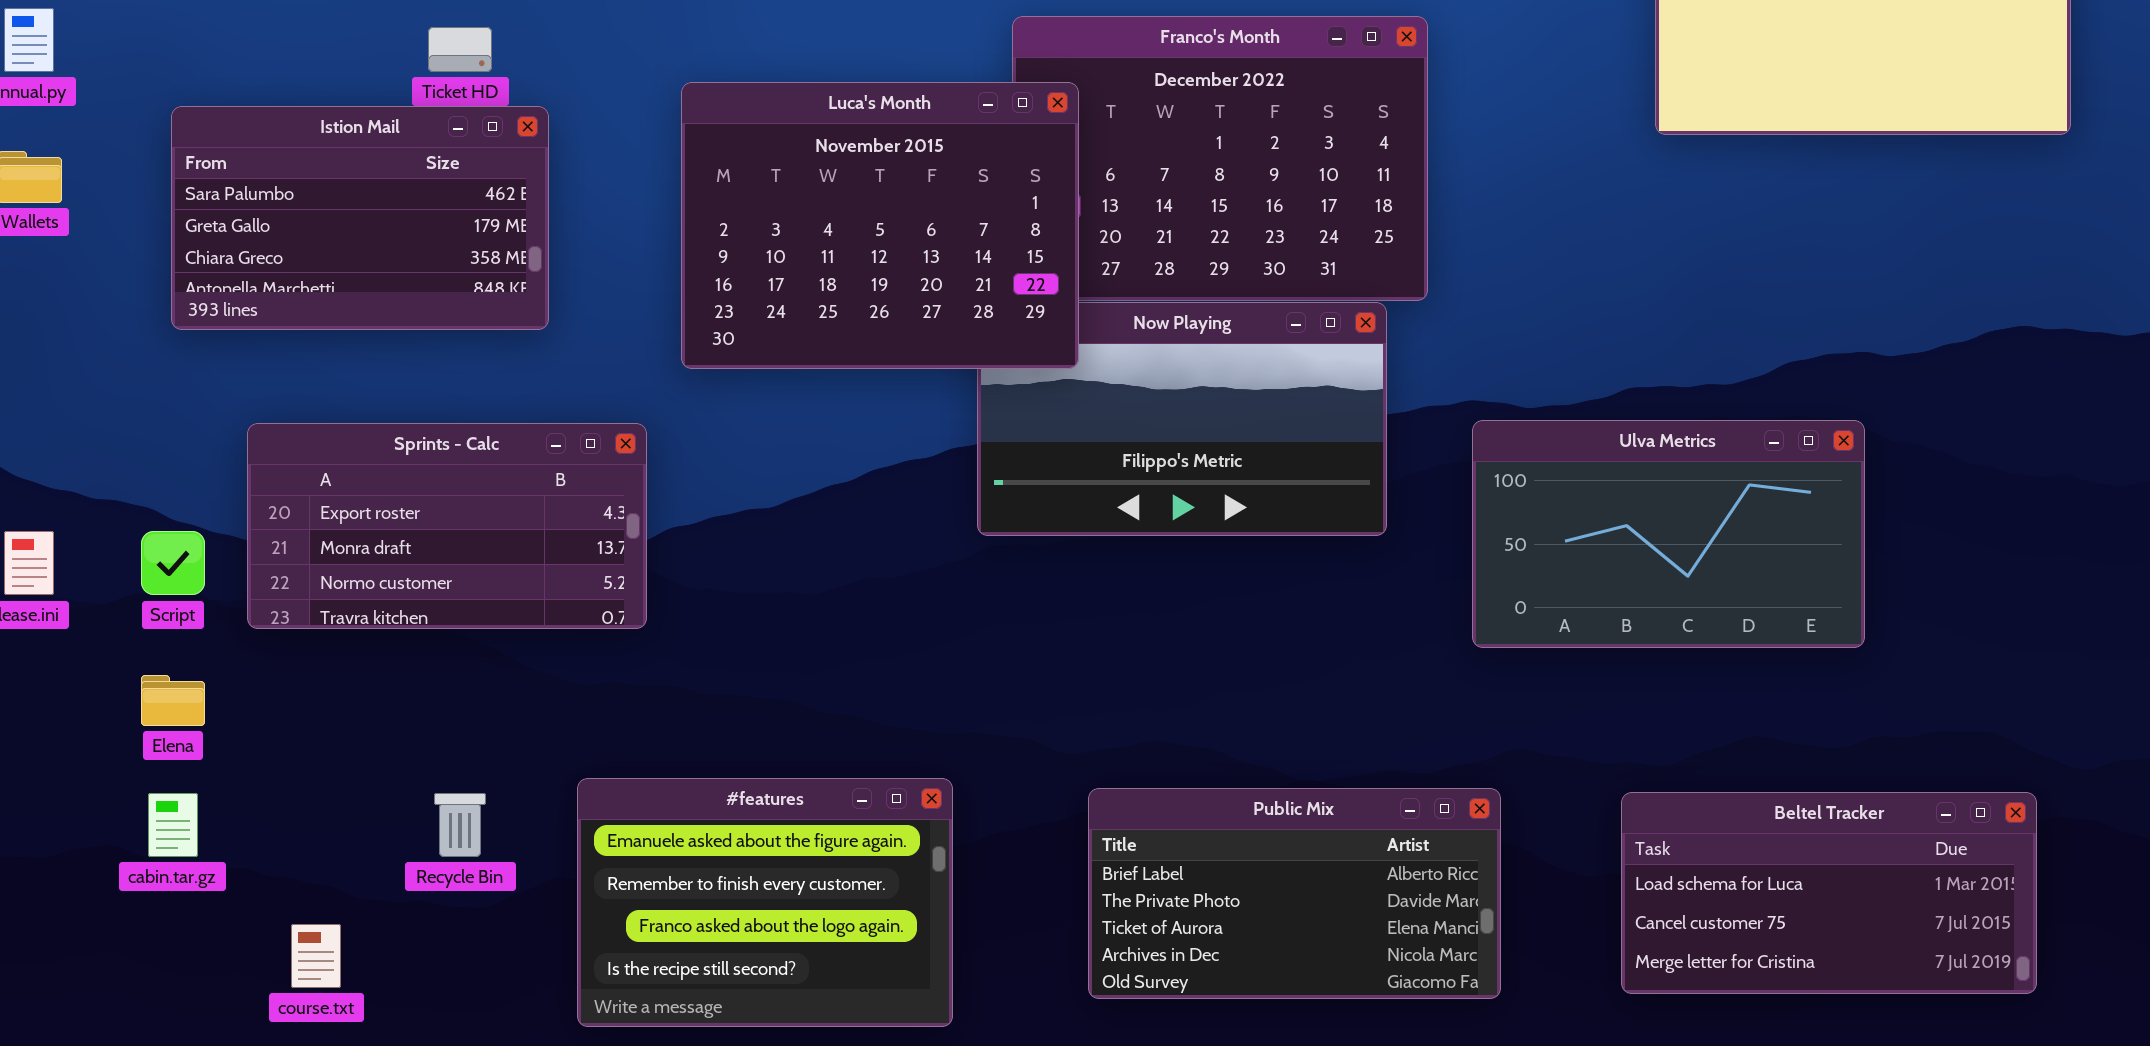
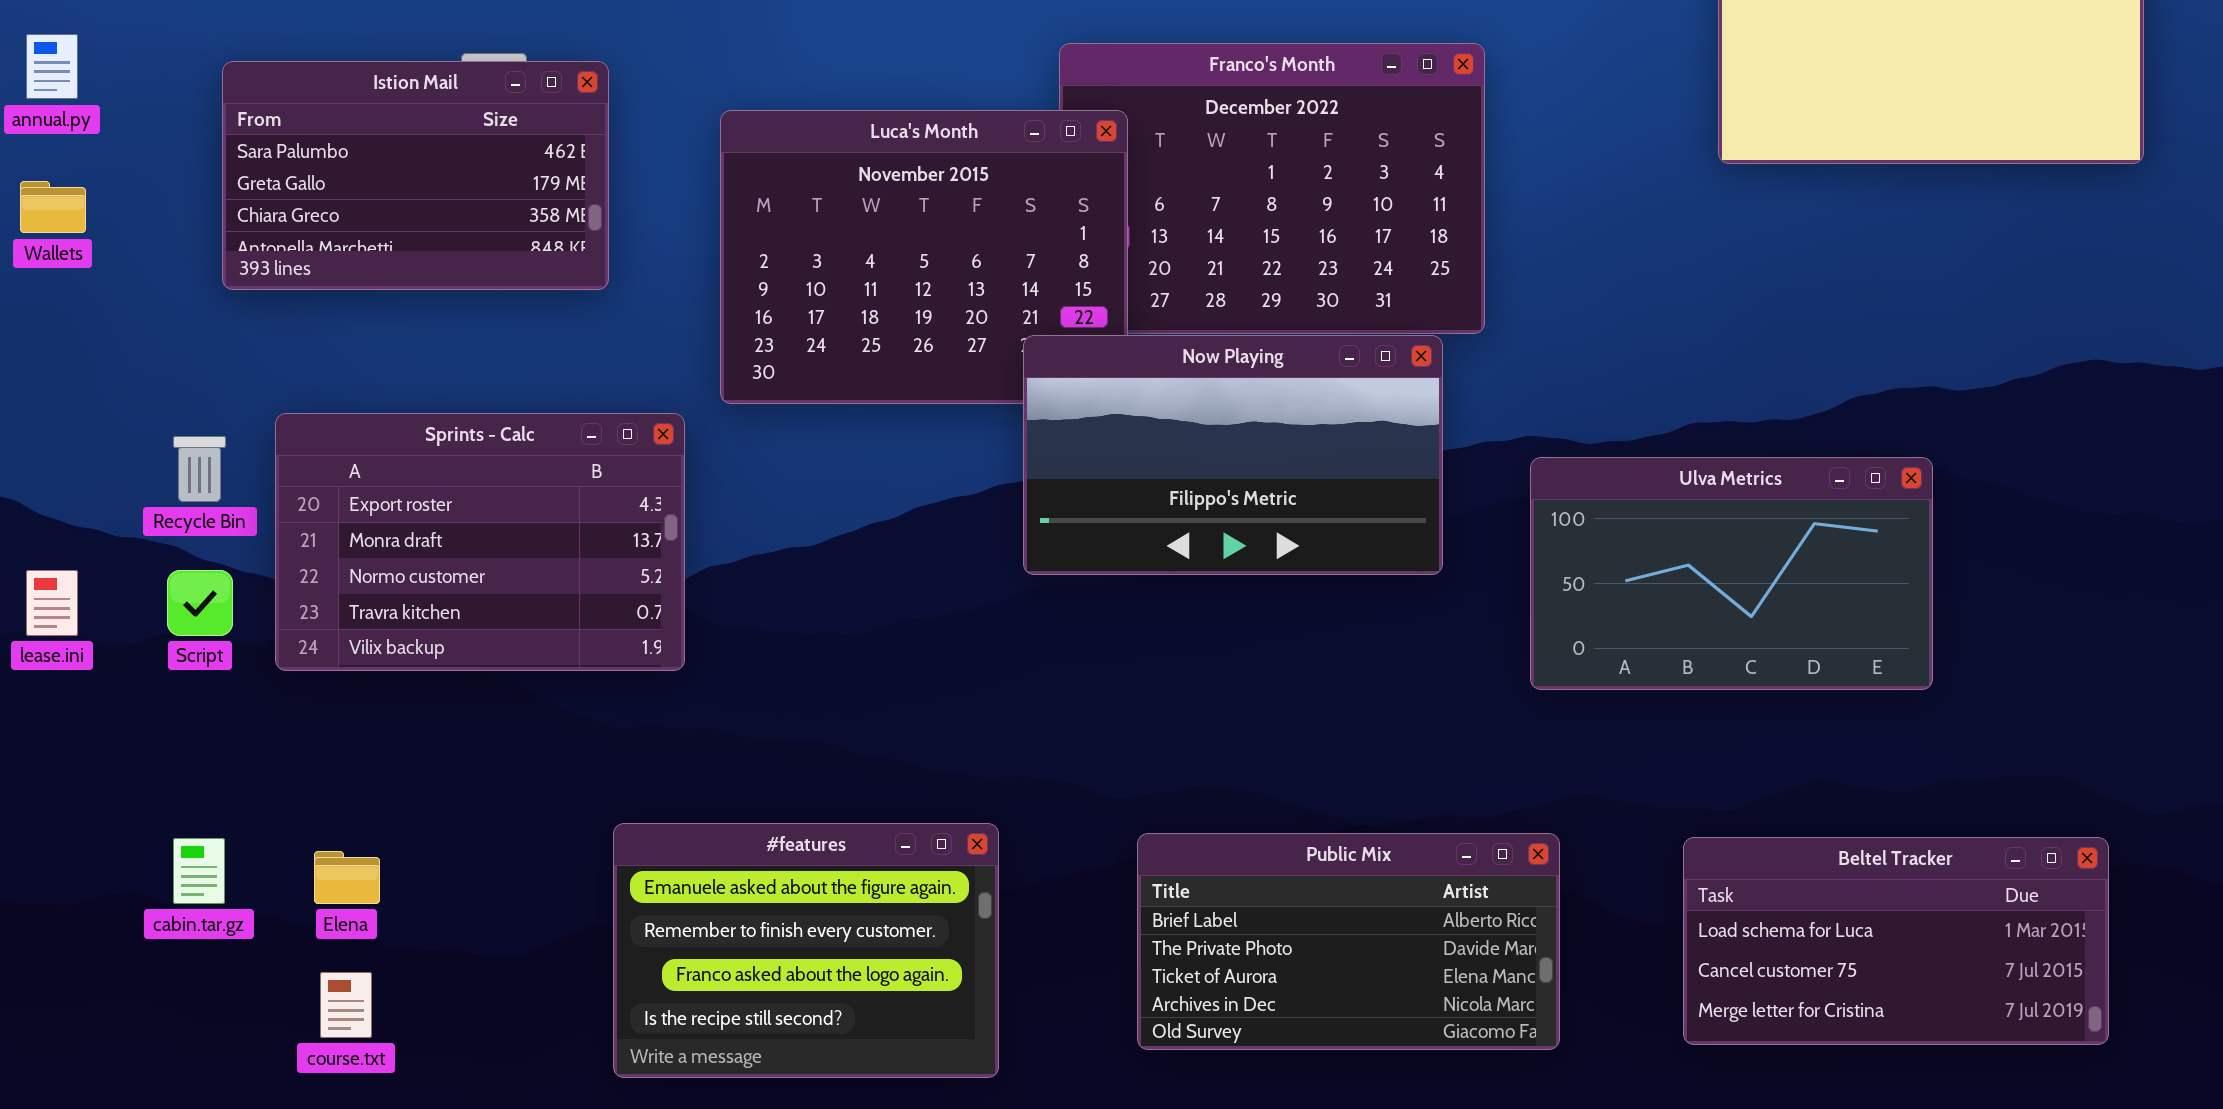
Istion Mail: [171,106,549,330] -> [222,61,609,290], moved
Now Playing: [977,302,1387,536] -> [1023,335,1443,575], raised
Sprints - Calc: [247,423,647,629] -> [275,413,685,671], resized
Elena: [141,675,205,726] -> [314,851,380,904], moved
Recycle Bin: [434,793,486,857] -> [173,436,226,502], moved

